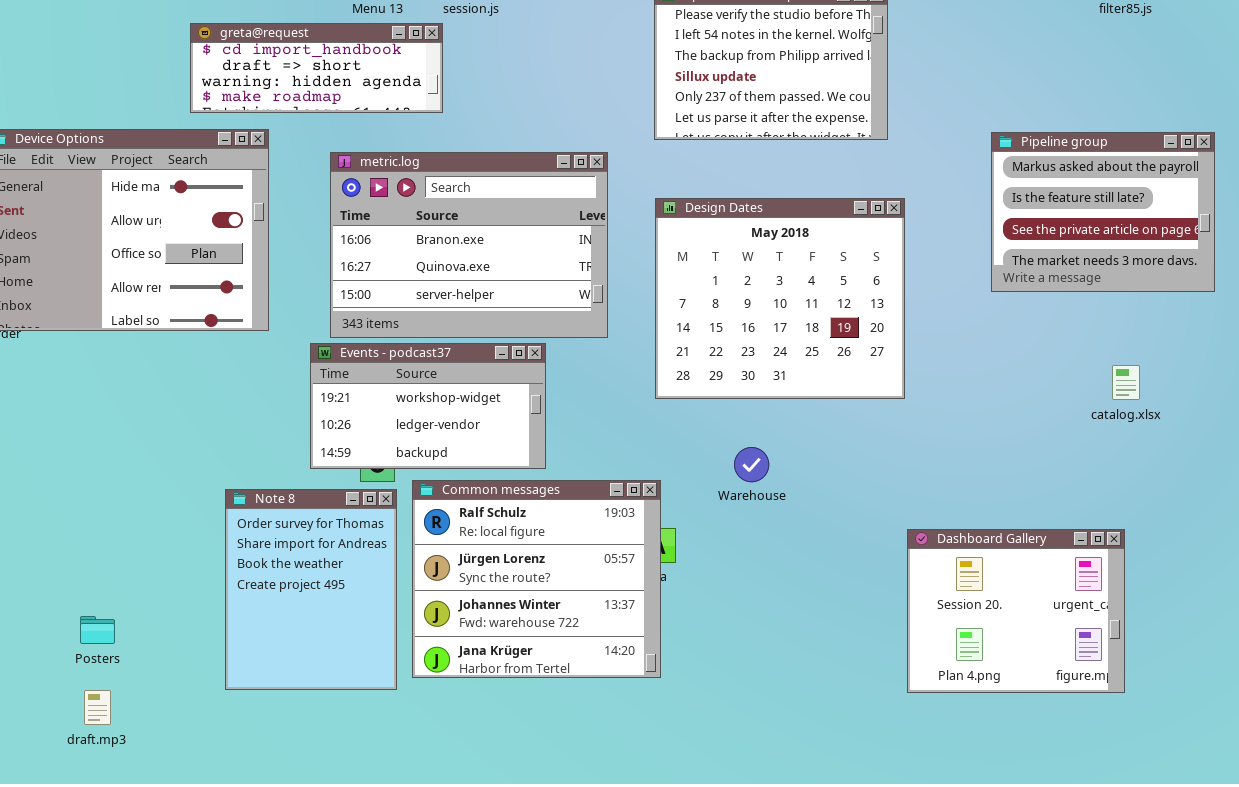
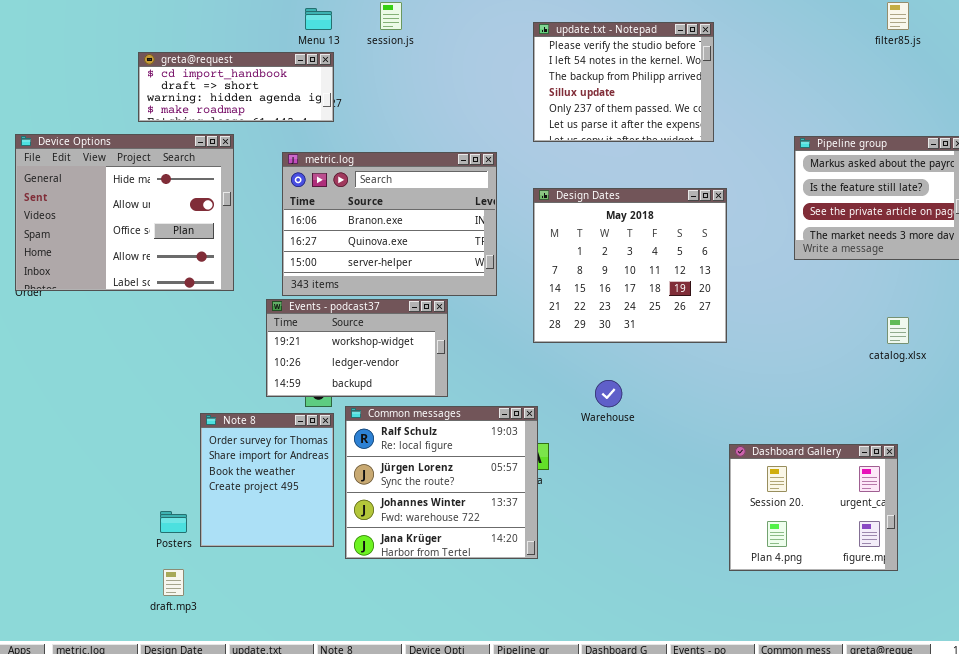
greta@request: [190,23,443,113] -> [138,52,334,122], moved
Note 8: [225,489,397,690] -> [200,413,334,547], resized
Posters: [80,616,115,644] -> [160,511,187,533], moved
draft.mp3: [84,690,111,725] -> [163,569,184,596], moved

